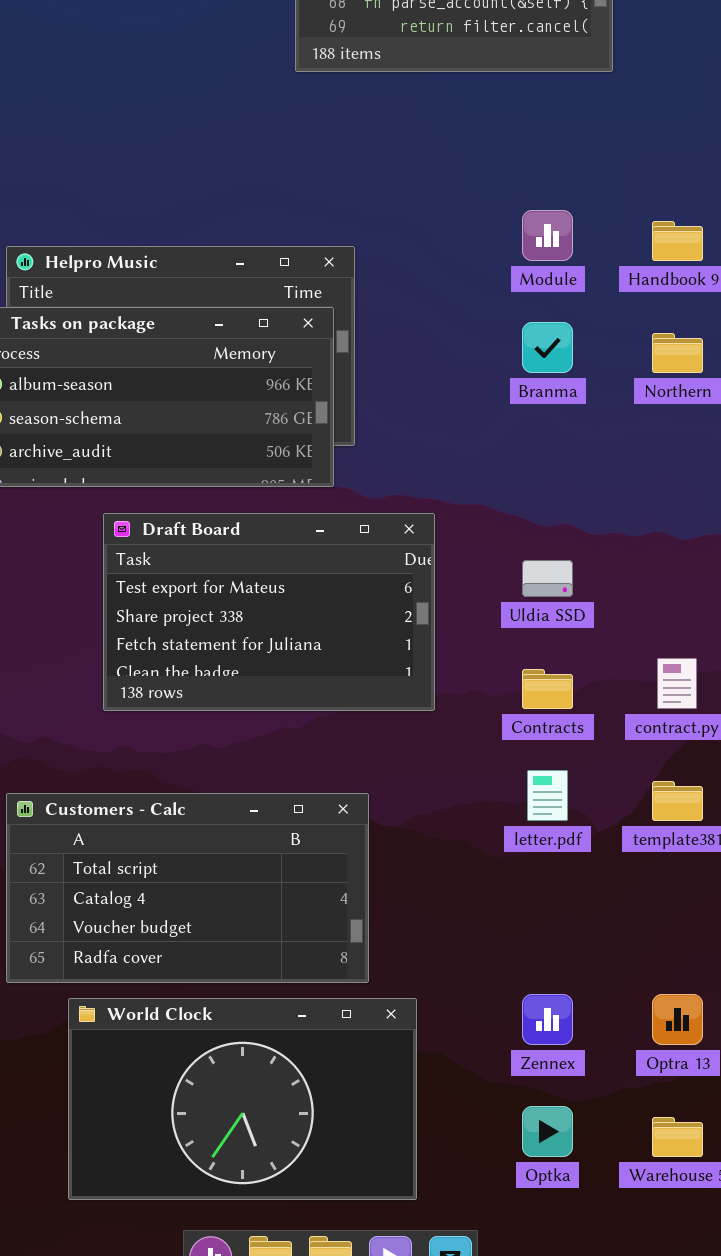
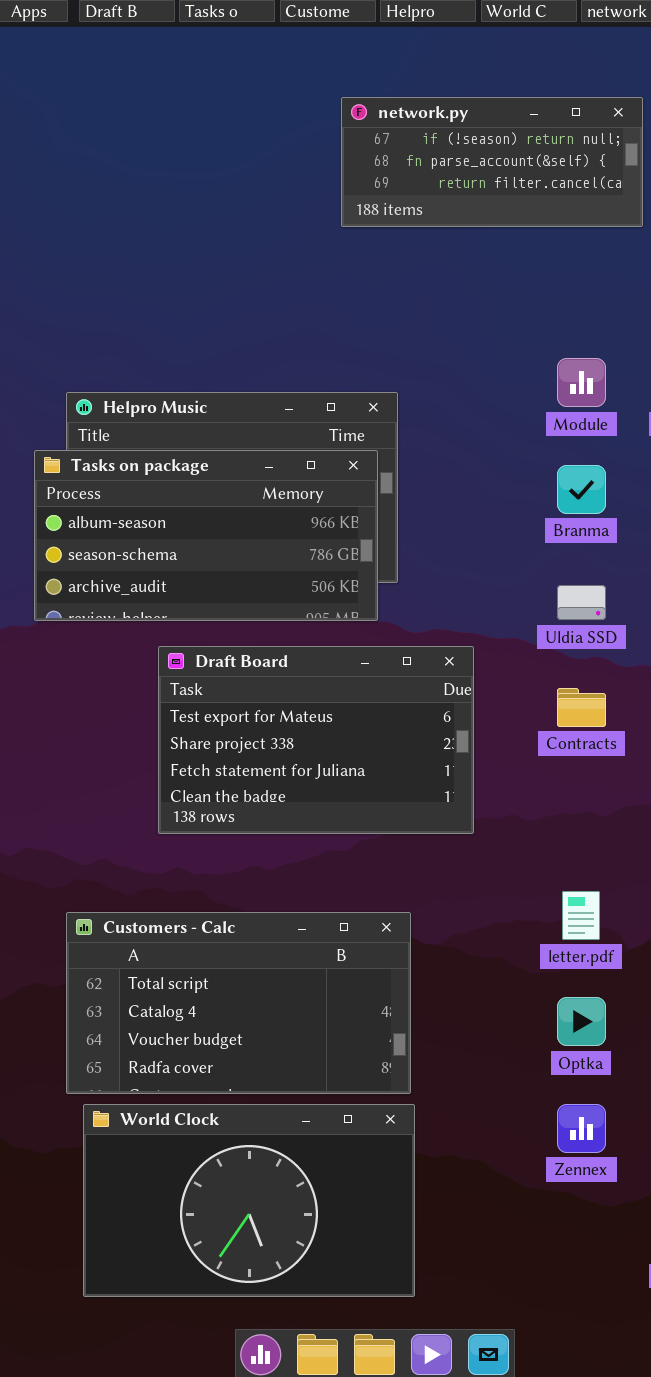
Uldia SSD: [522,560,573,597] -> [557,585,606,620], moved
Contracts: [522,669,573,709] -> [557,688,606,727], moved
World Clock: [68,998,417,1200] -> [83,1104,415,1297], moved
Optka: [522,1106,573,1157] -> [557,997,606,1046], moved

